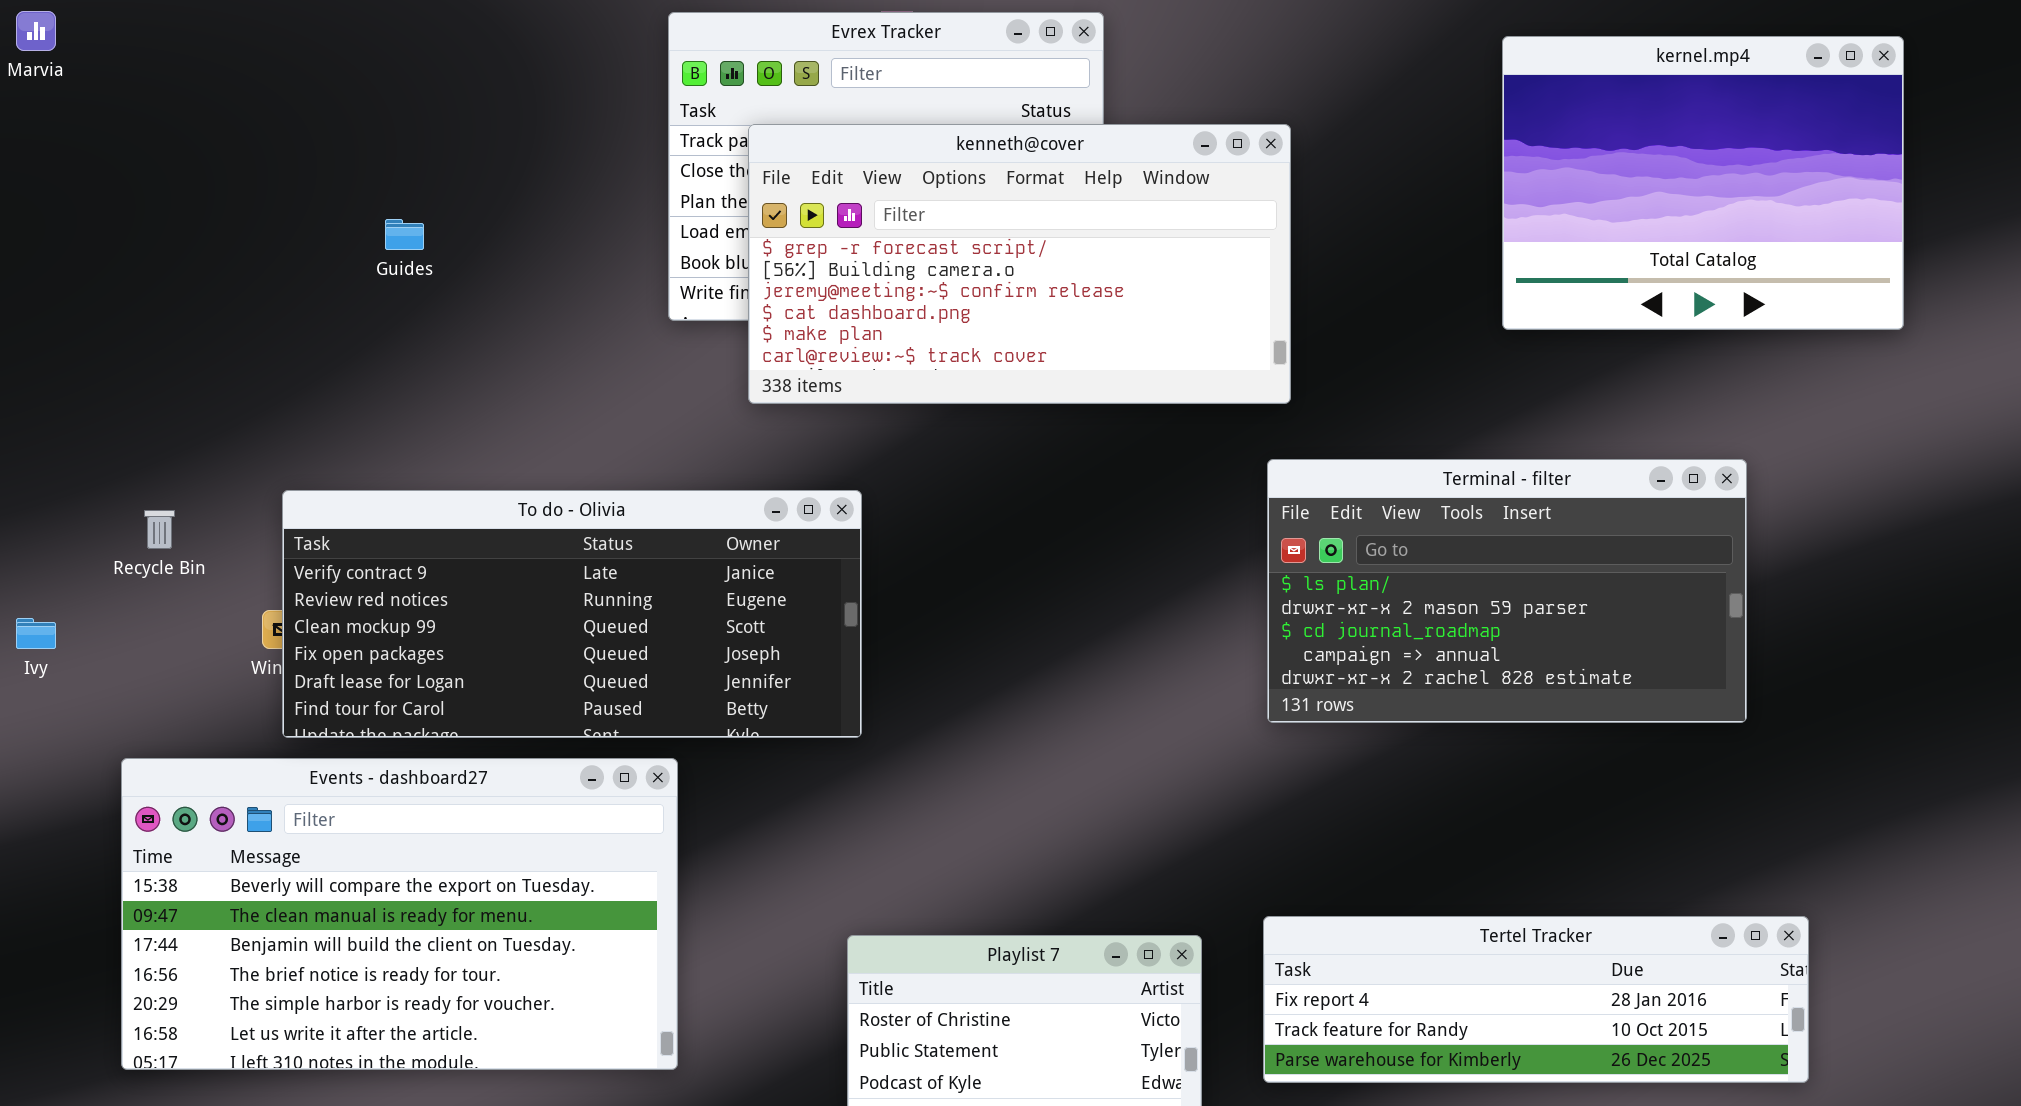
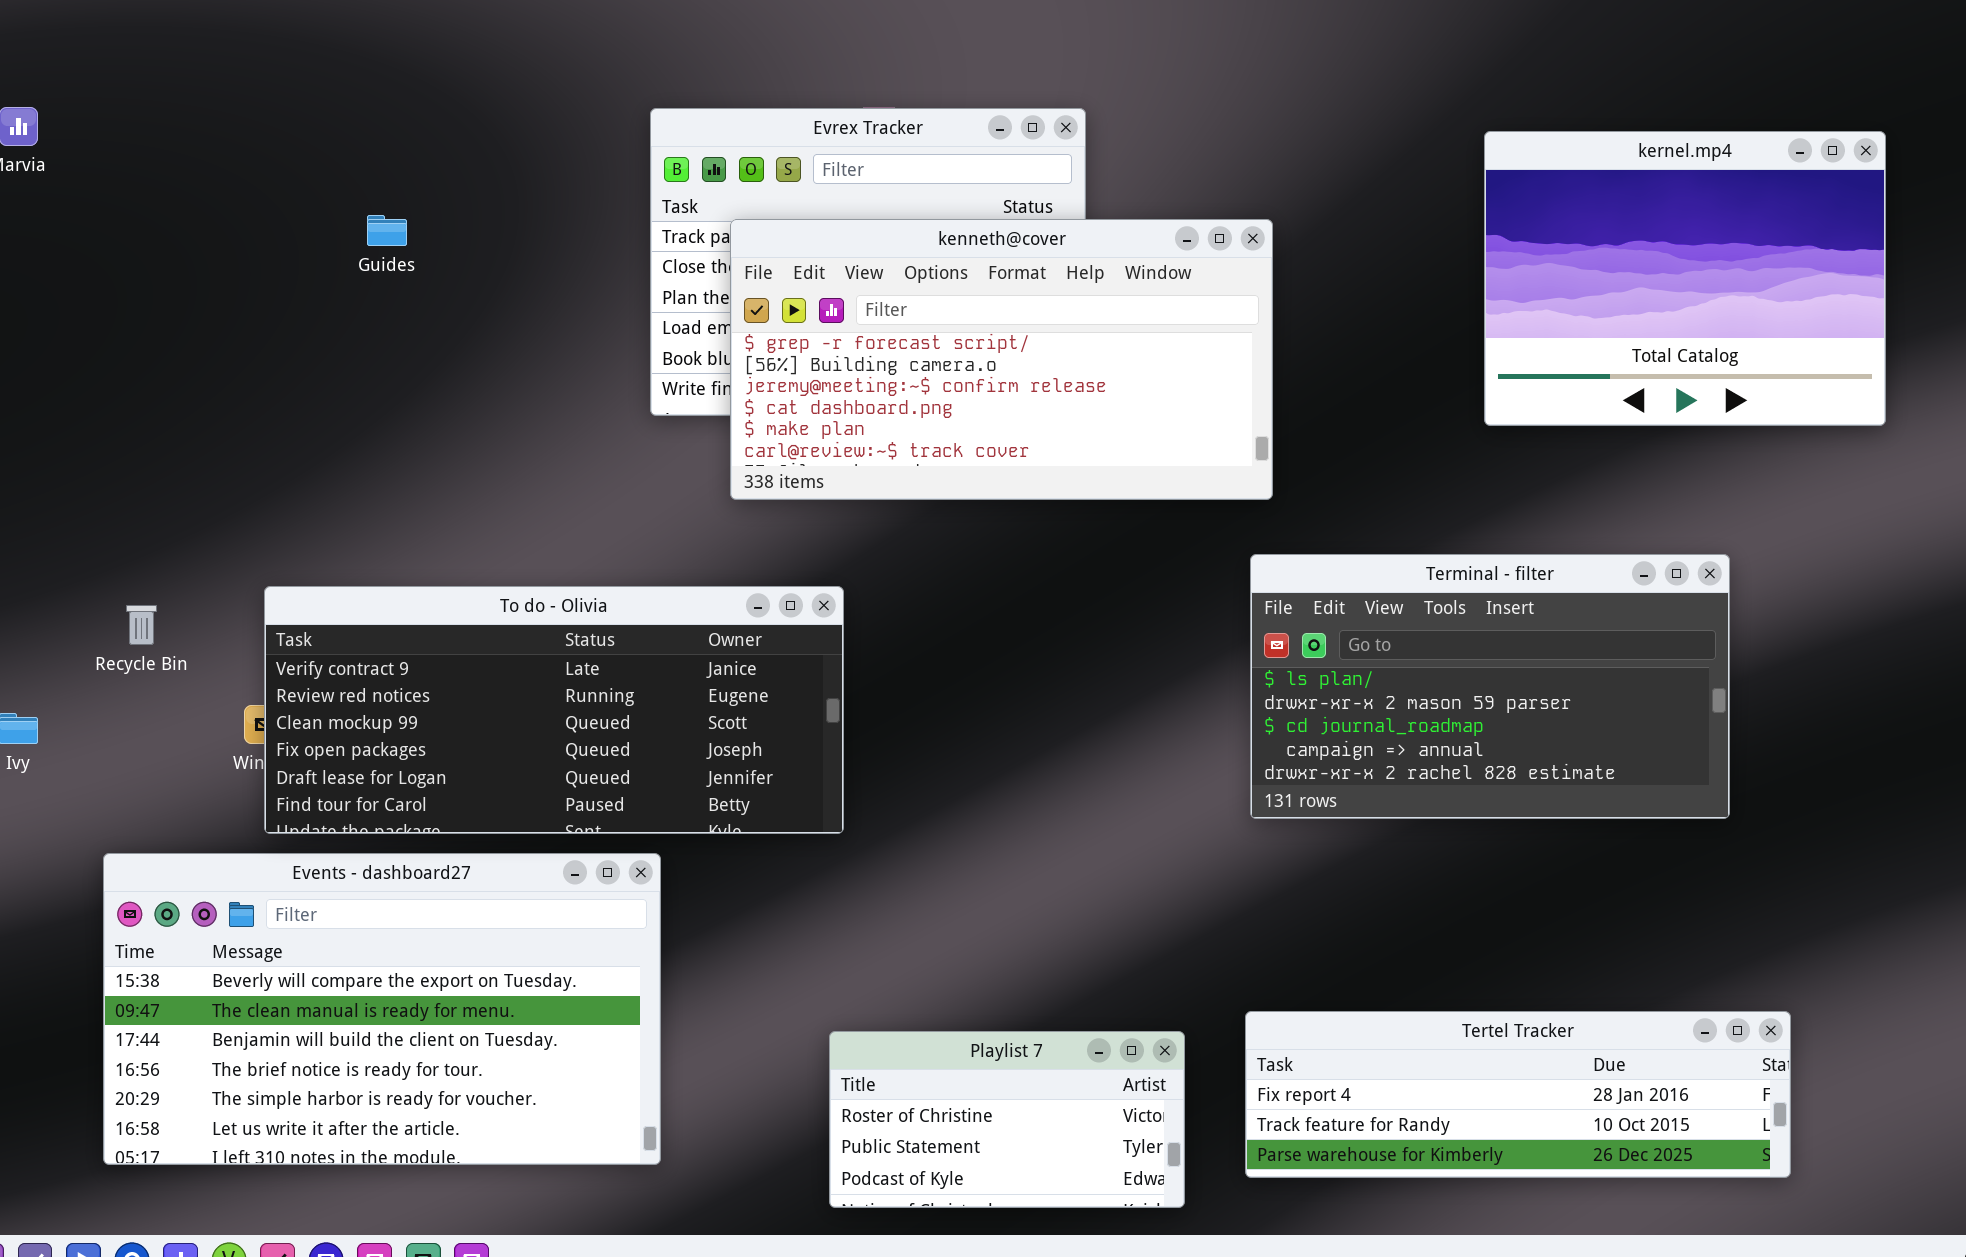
Guides: [385,219,424,250] -> [367,215,407,246], moved

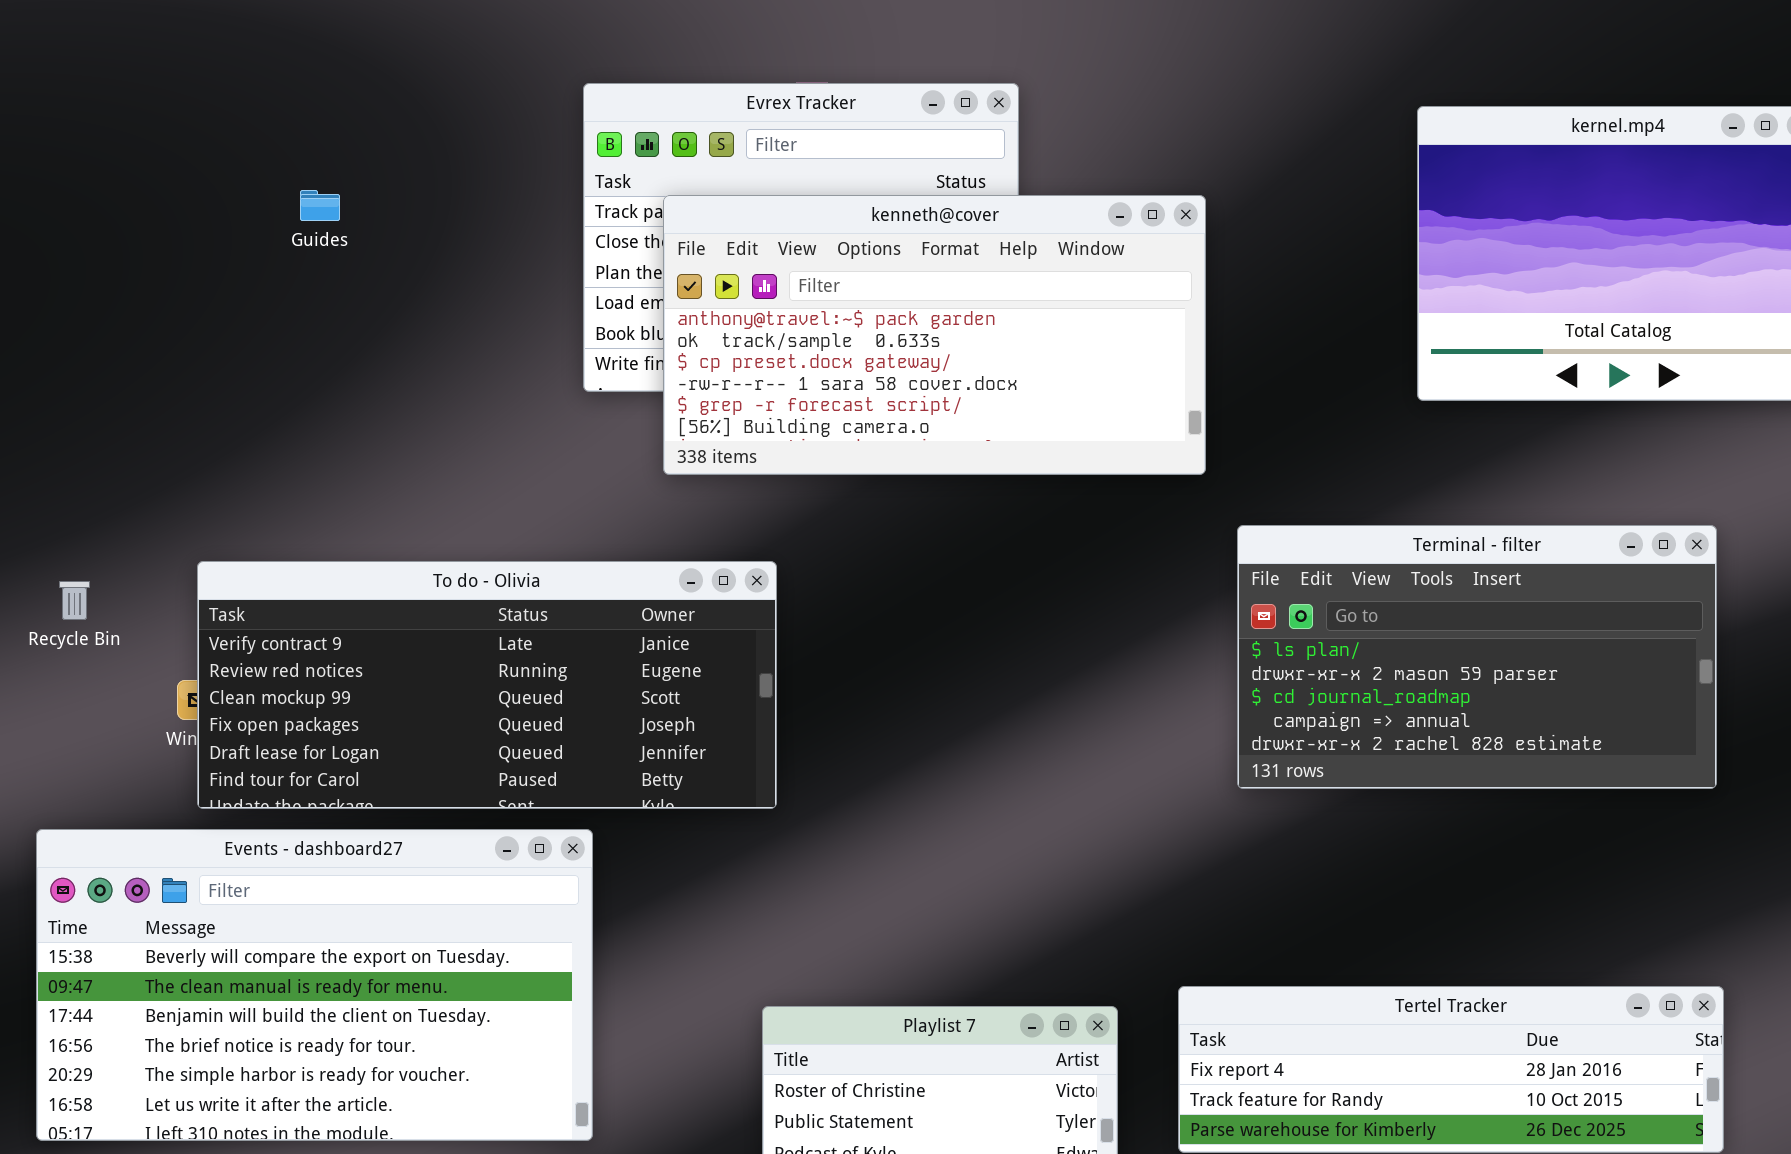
kenneth@cover: [730,219,1273,500] -> [663,195,1206,475], scrolled up 4 rows
Terminal - filter: [1250,554,1730,819] -> [1237,525,1717,789], moved

